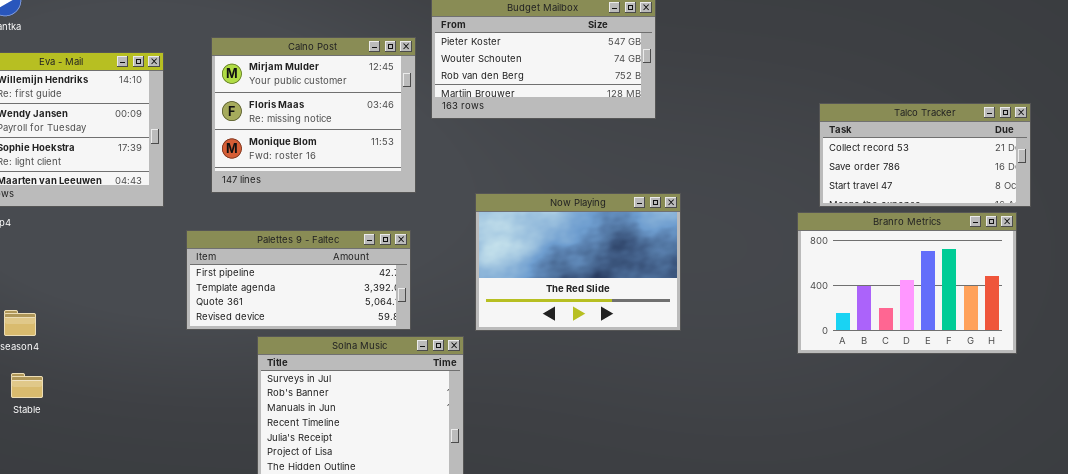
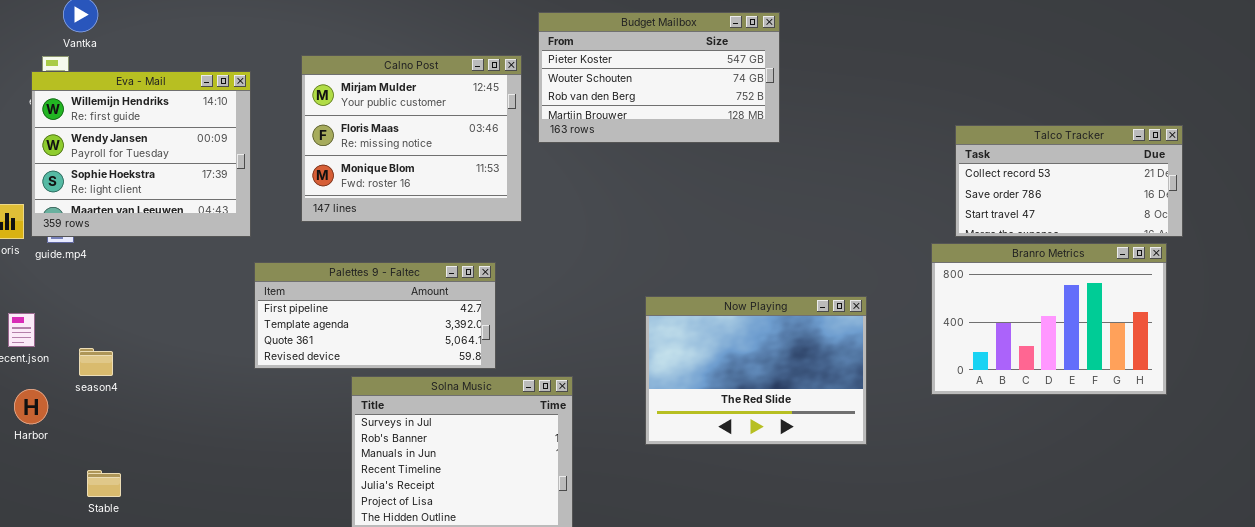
Now Playing: [475,193,681,331] -> [645,296,867,445], moved
Palettes 9 - Faltec: [186,230,411,330] -> [254,262,496,369], moved
Stable: [11,373,43,398] -> [87,470,121,497], moved

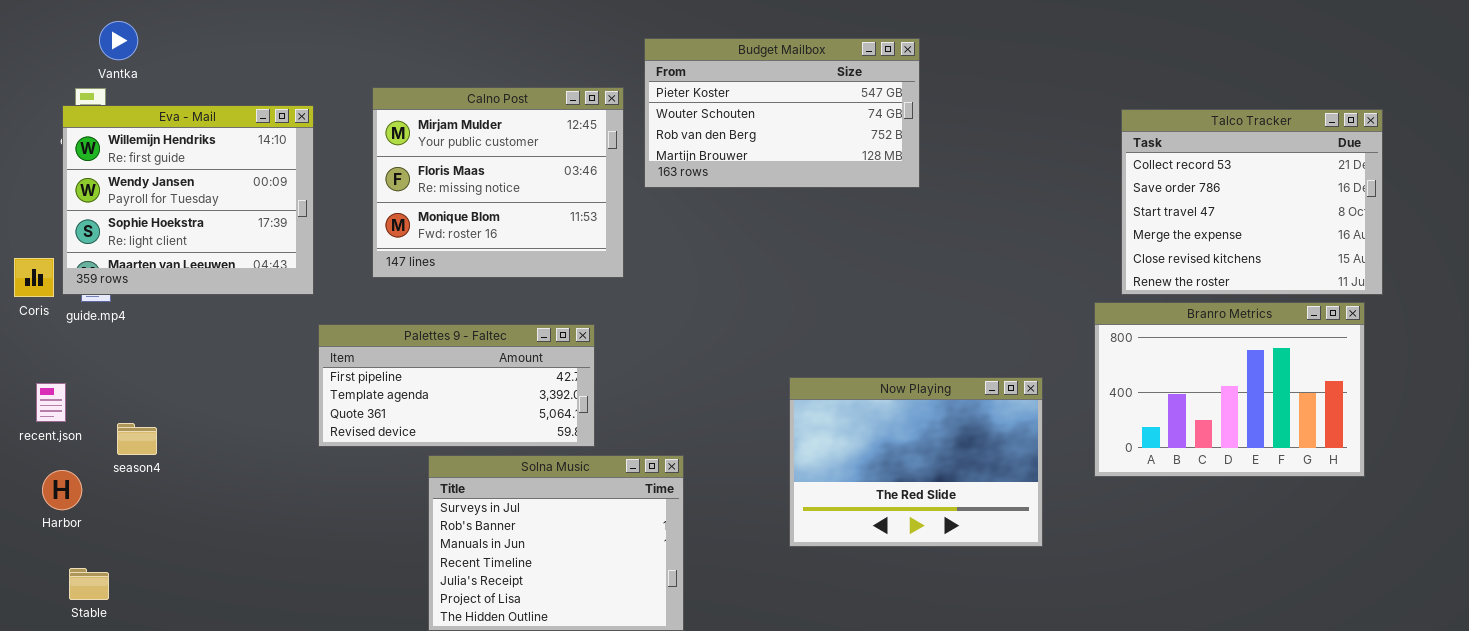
Talco Tracker: [955,125,1183,237] -> [1121,109,1383,295], resized
Now Playing: [645,296,867,445] -> [789,377,1043,547], moved
Stable: [87,470,121,497] -> [69,568,109,600], moved

